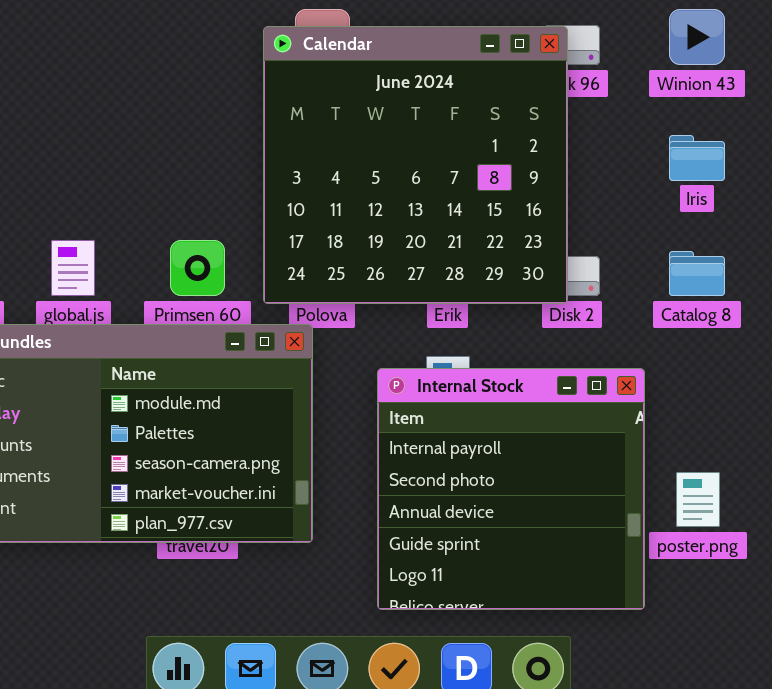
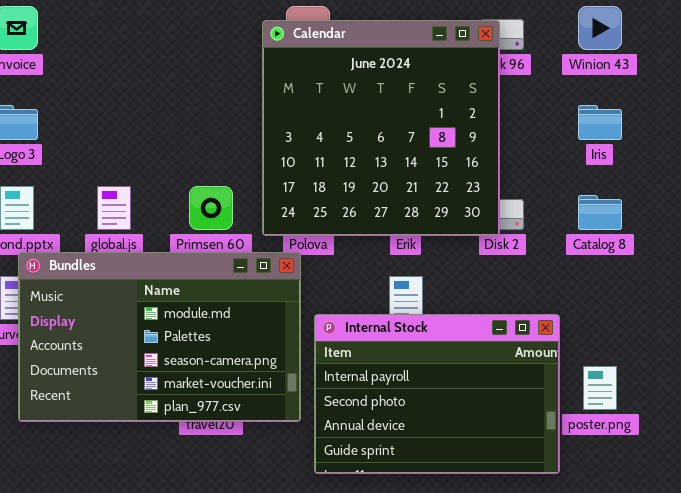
Internal Stock: [377,368,645,610] -> [314,314,560,474], resized

